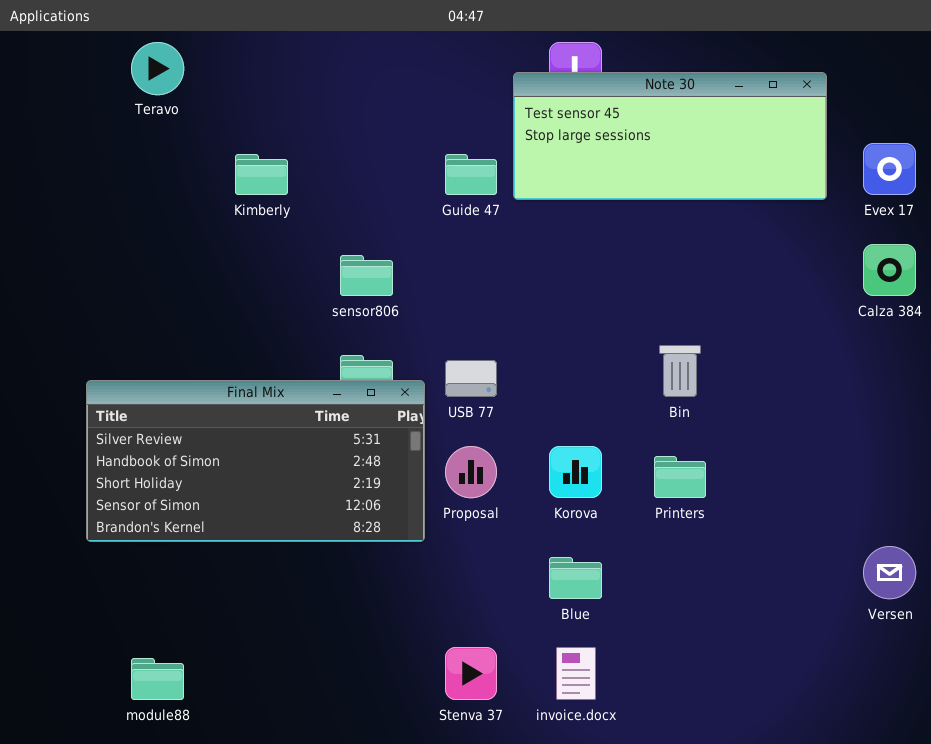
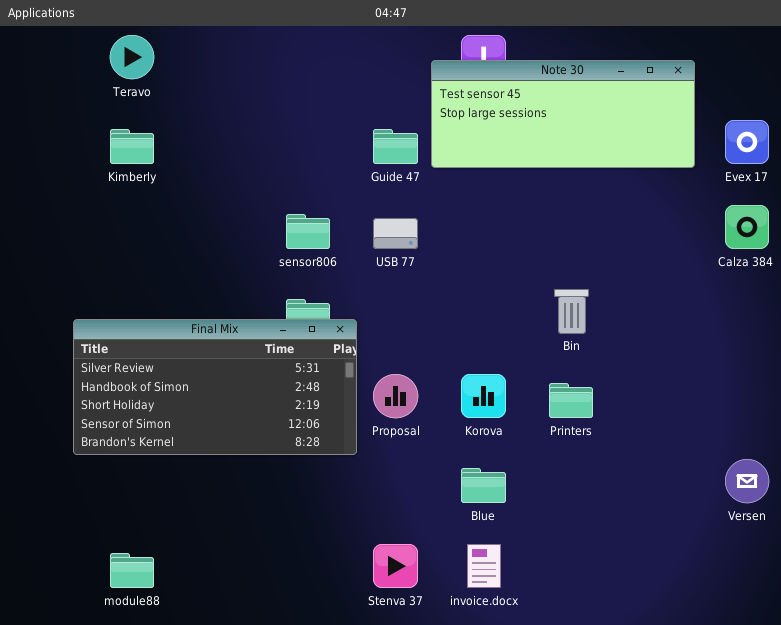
Kimberly: [235,154,288,195] -> [110,129,154,164], moved
USB 77: [445,360,497,397] -> [373,218,418,249], moved

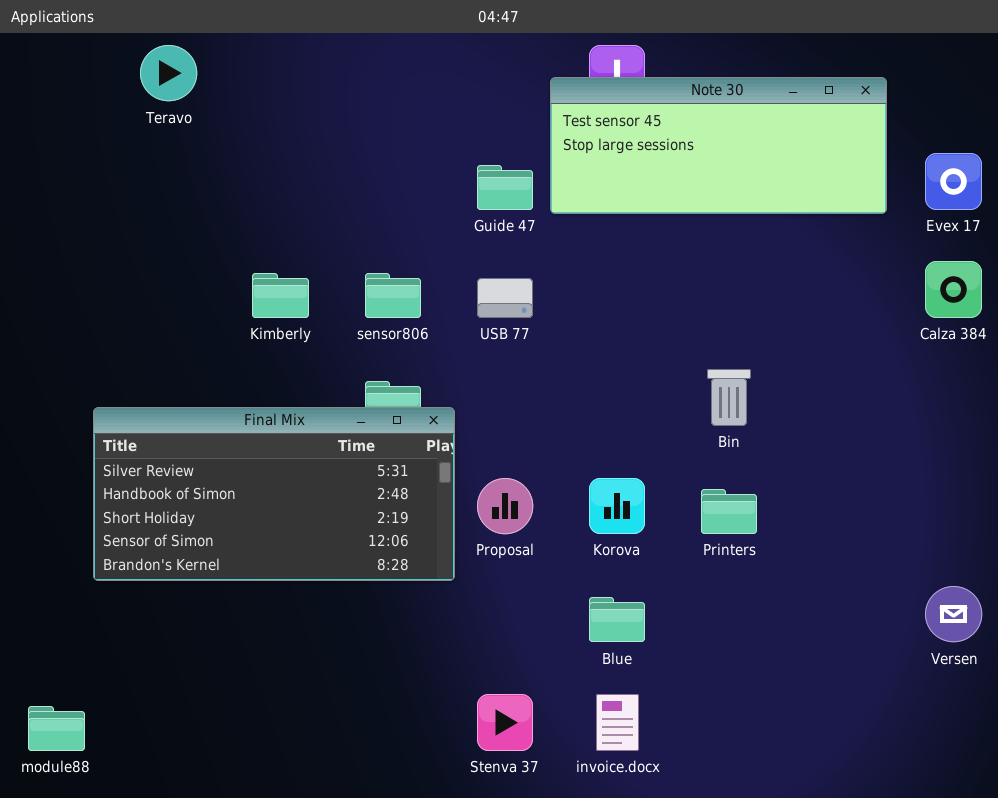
Kimberly: [110,129,154,164] -> [252,273,309,318], moved
module88: [110,553,154,588] -> [28,706,85,751], moved

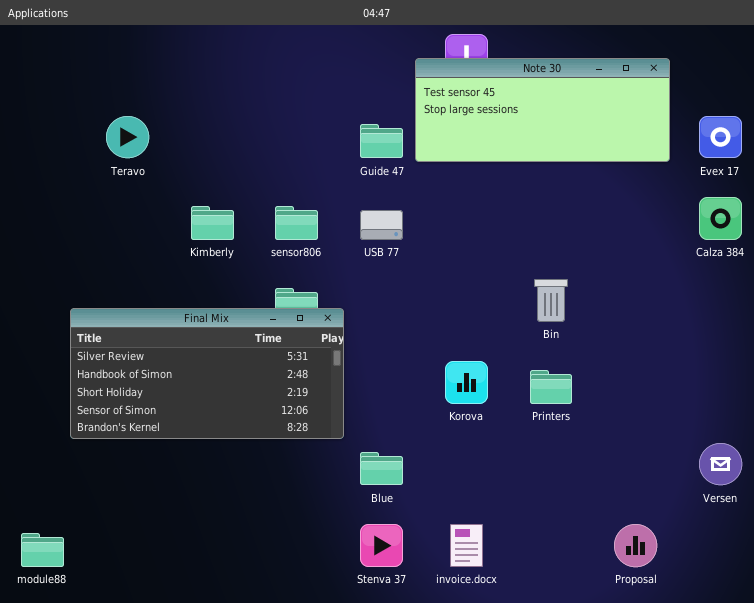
Teravo: [140,45,197,101] -> [106,116,149,158], moved
Proposal: [477,478,533,534] -> [614,524,657,567], moved
Blue: [589,597,645,642] -> [360,452,403,485], moved

